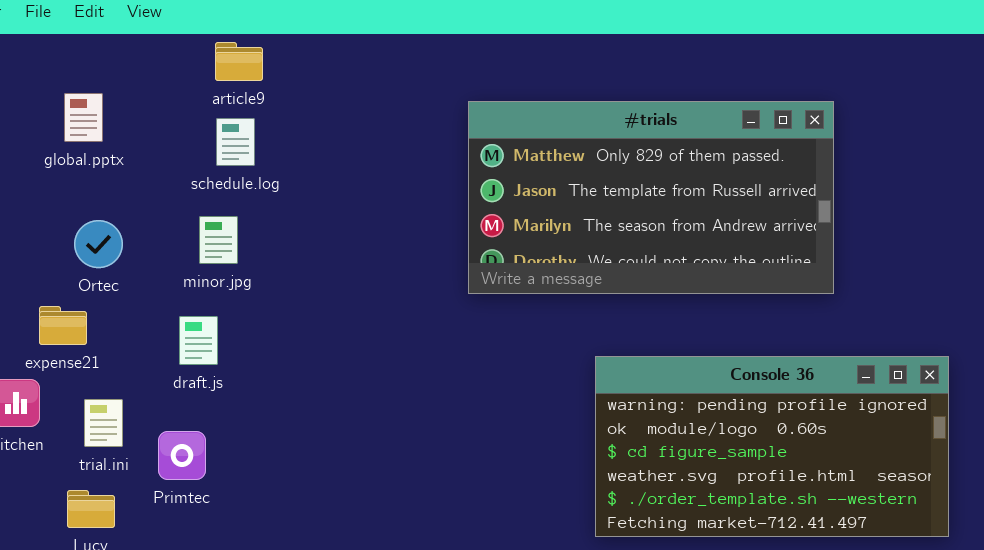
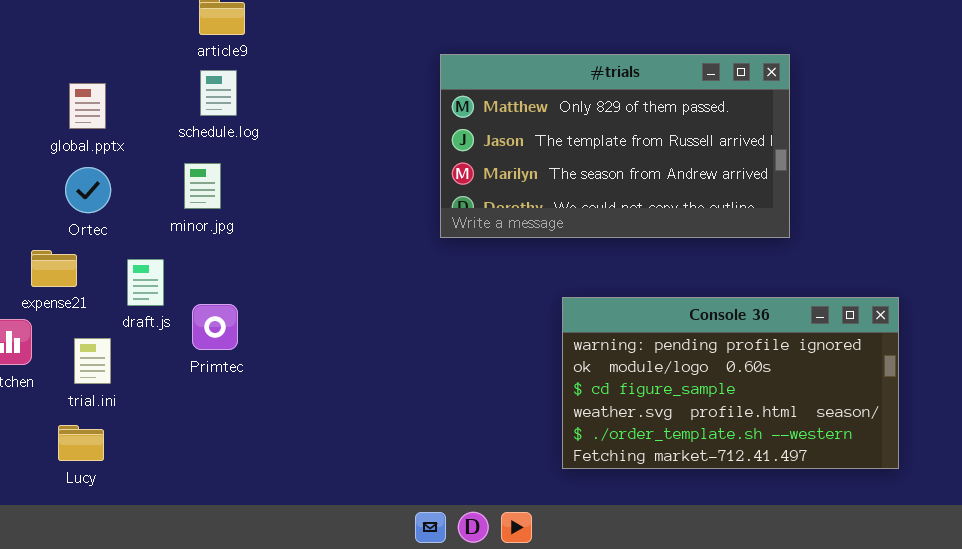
global.pptx: [64,93,103,142] -> [69,83,106,129], moved
draft.js: [179,316,218,365] -> [127,259,164,306], moved
Primtec: [158,431,206,480] -> [192,304,238,350], moved

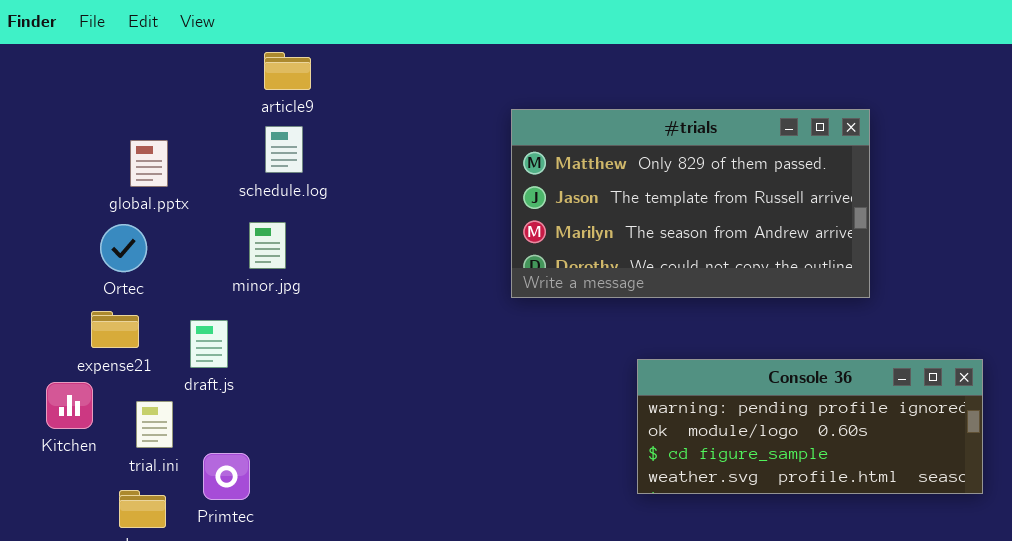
Ortec: [65,167,111,213] -> [100,224,147,272], moved
Console 36: [562,297,899,469] -> [637,359,983,494], resized
Primtec: [192,304,238,350] -> [203,453,250,500], moved

